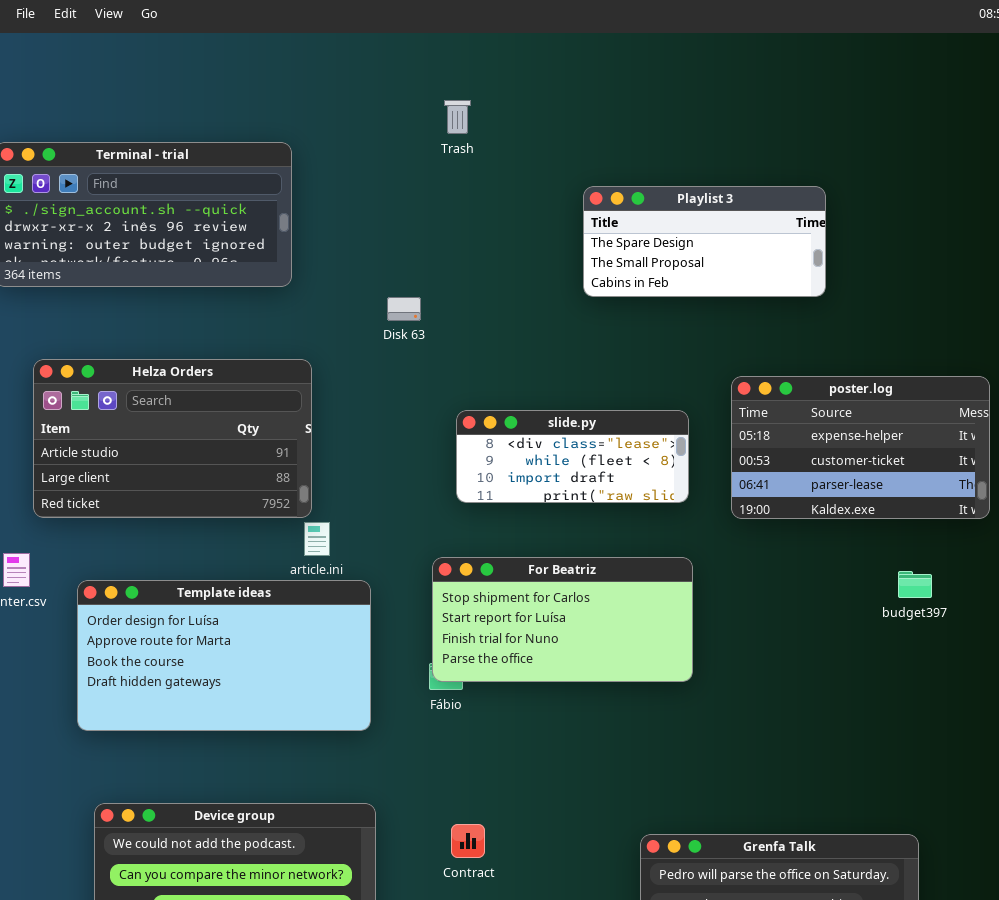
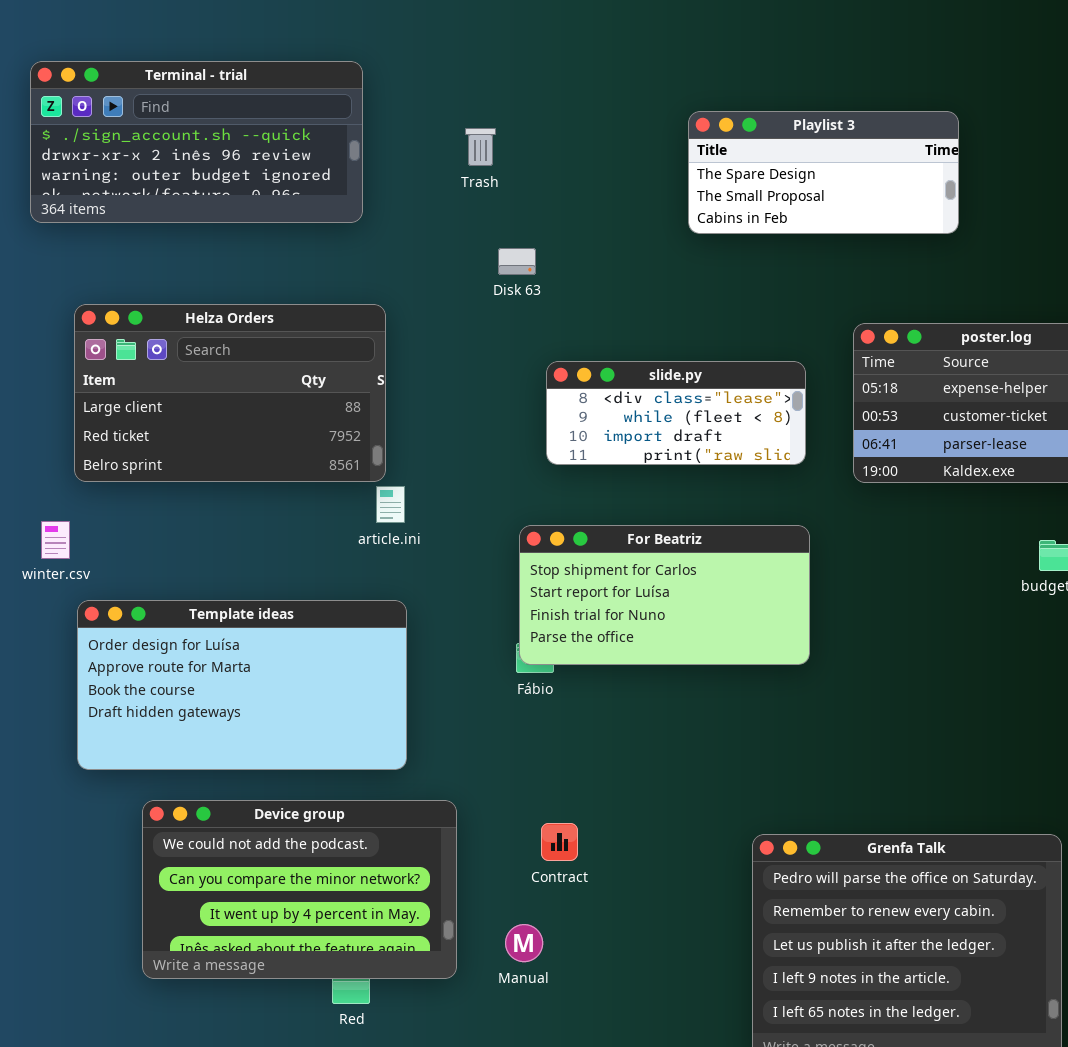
Trash: [444,100,471,134] -> [465,128,496,166], moved
Disk 63: [387,297,421,321] -> [498,248,536,275], moved
Helza Orders: [33,359,312,518] -> [74,304,386,482], scrolled down 1 row
Template ideas: [77,580,371,731] -> [77,600,407,770], moved

